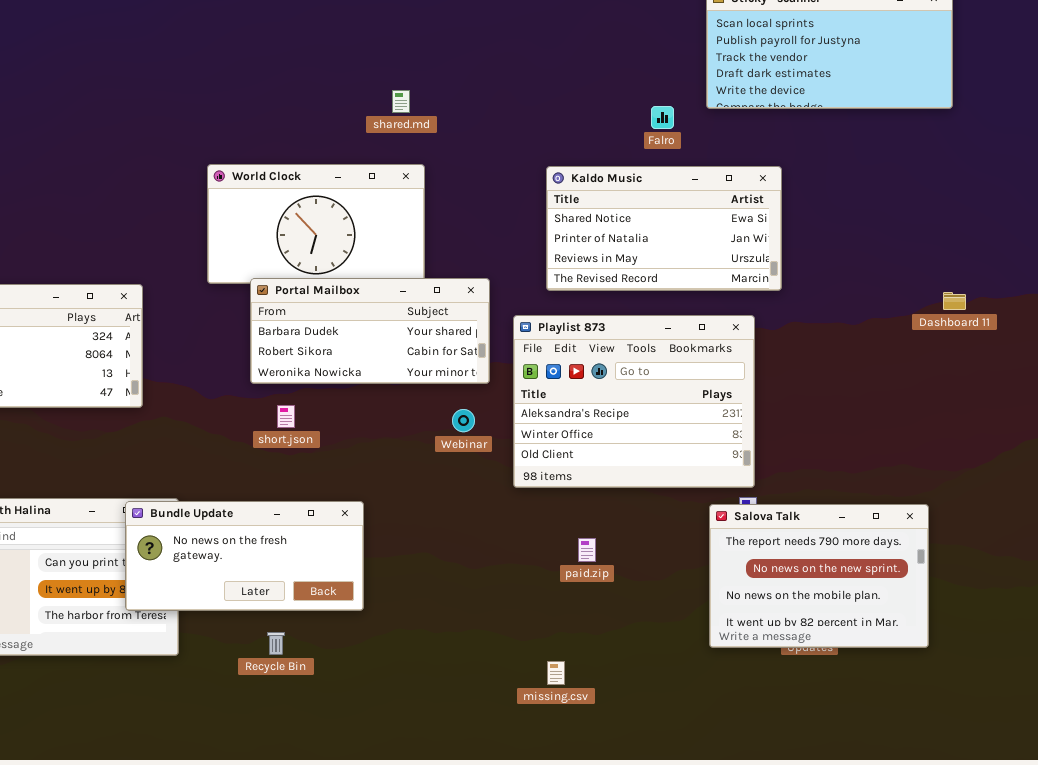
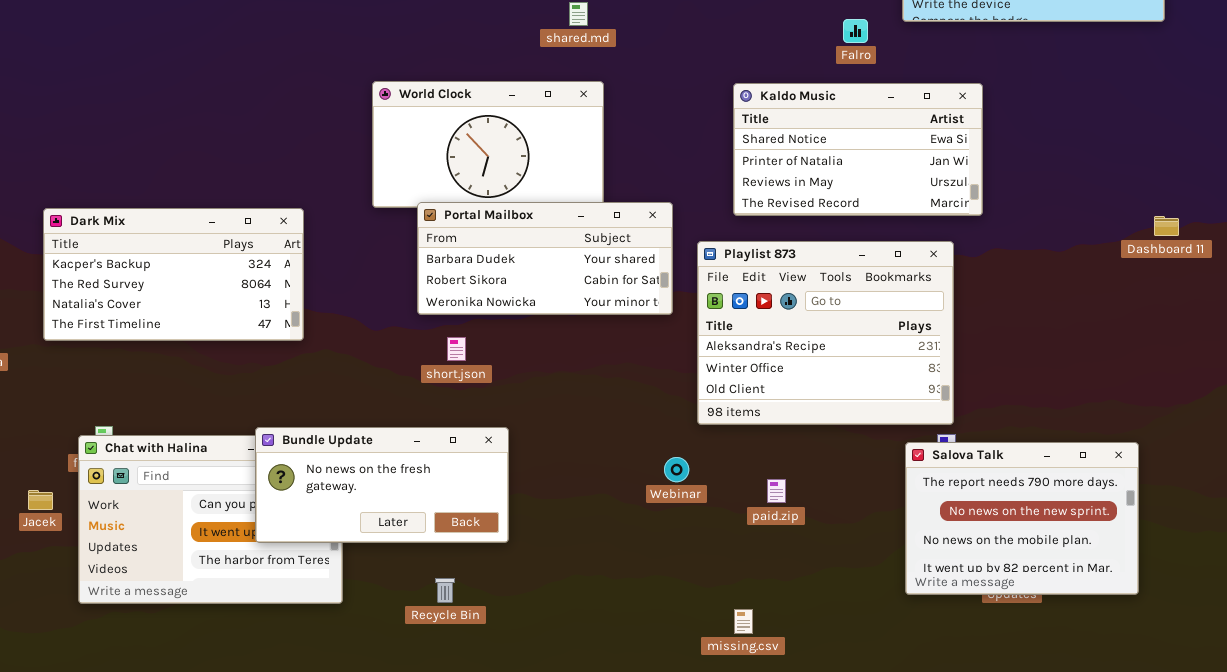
Webinar: [452,409,475,432] -> [664,457,689,482], moved
Bundle Update: [125,501,364,611] -> [255,427,509,543], moved

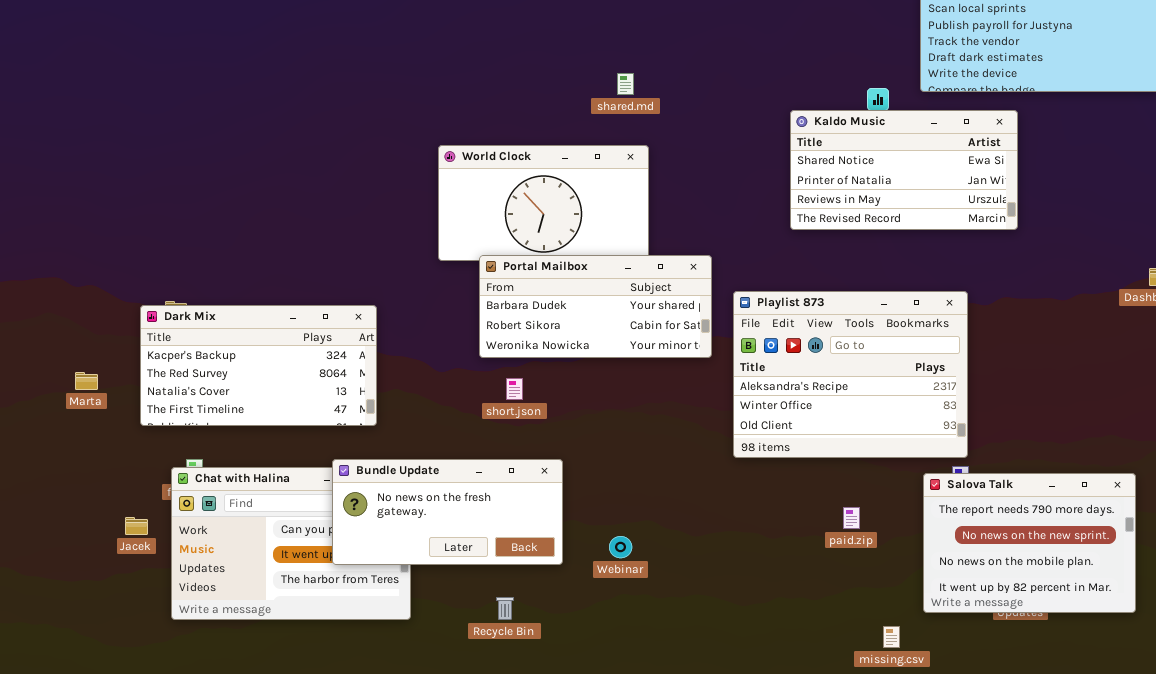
Kaldo Music: [733,83,983,216] -> [790,110,1018,230], moved
Dark Mix: [43,208,304,341] -> [140,305,377,426], moved
Webinar: [664,457,689,482] -> [609,536,632,558], moved
paid.zip: [767,479,786,503] -> [843,507,860,529], moved
missing.csv: [734,609,753,634] -> [883,626,900,648], moved

